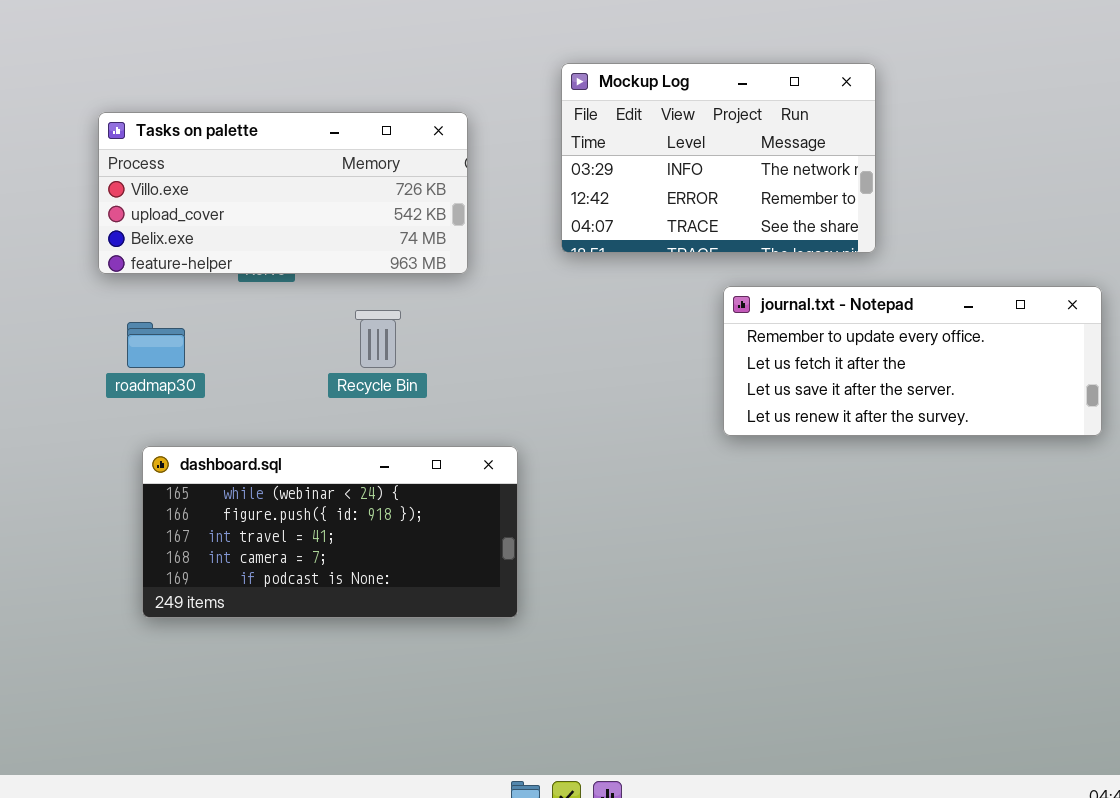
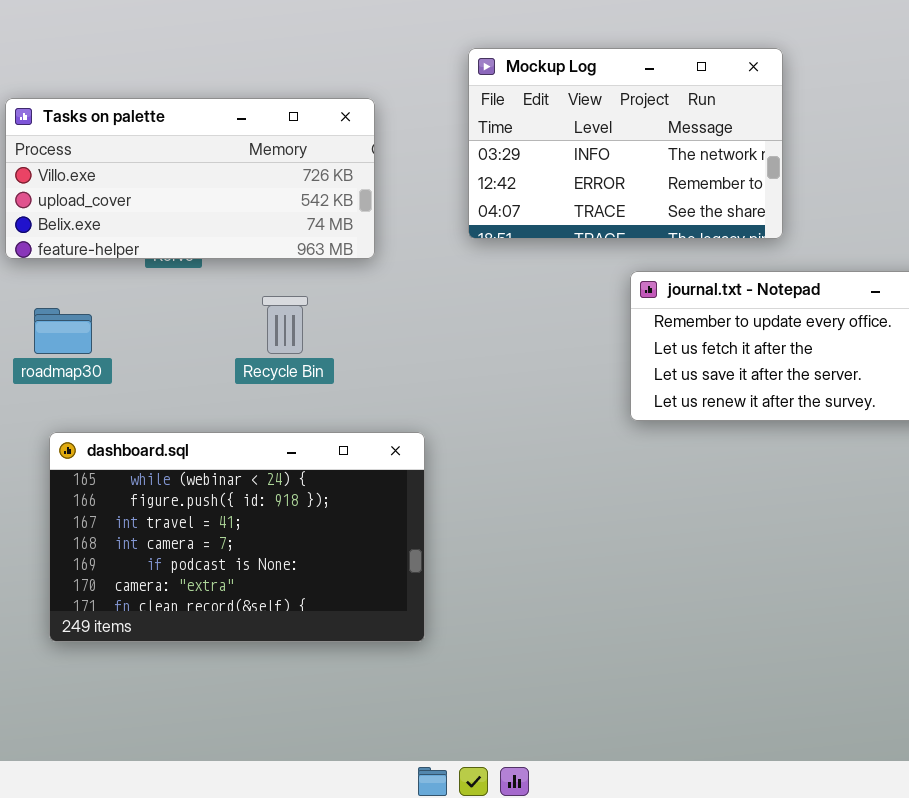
dashboard.sql: [142,446,518,618] -> [49,432,425,642], resized

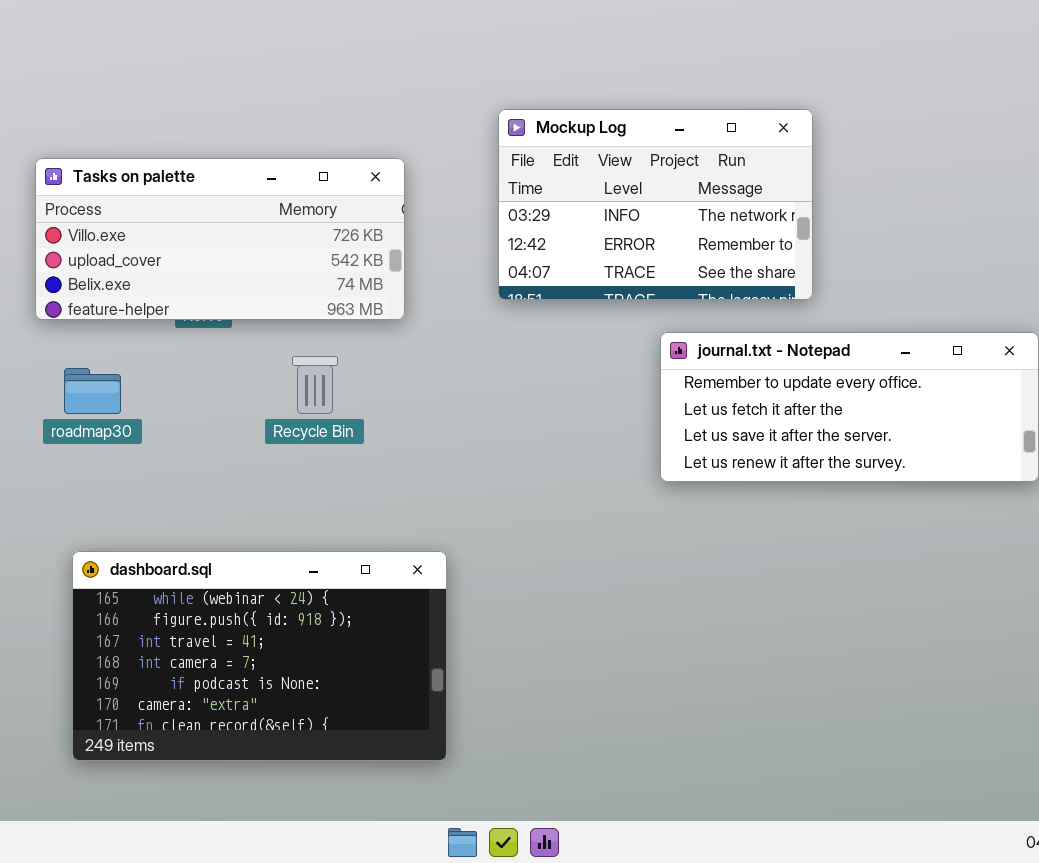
dashboard.sql: [49,432,425,642] -> [72,551,447,761], moved

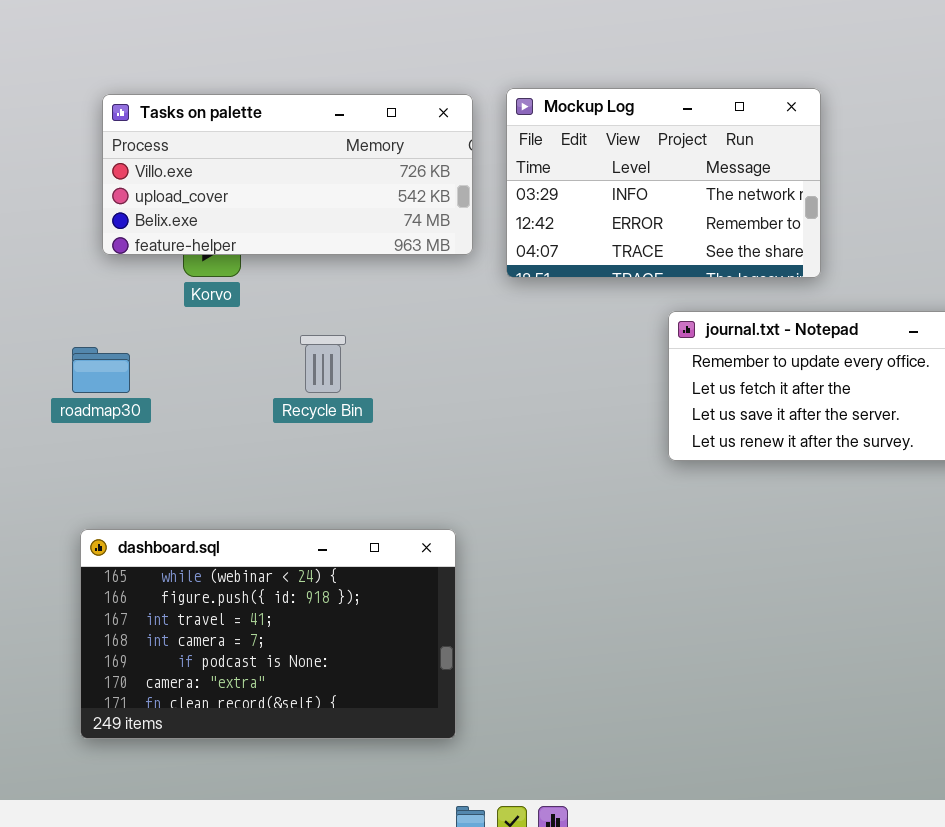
Tasks on palette: [35,158,405,320] -> [102,94,473,255], moved

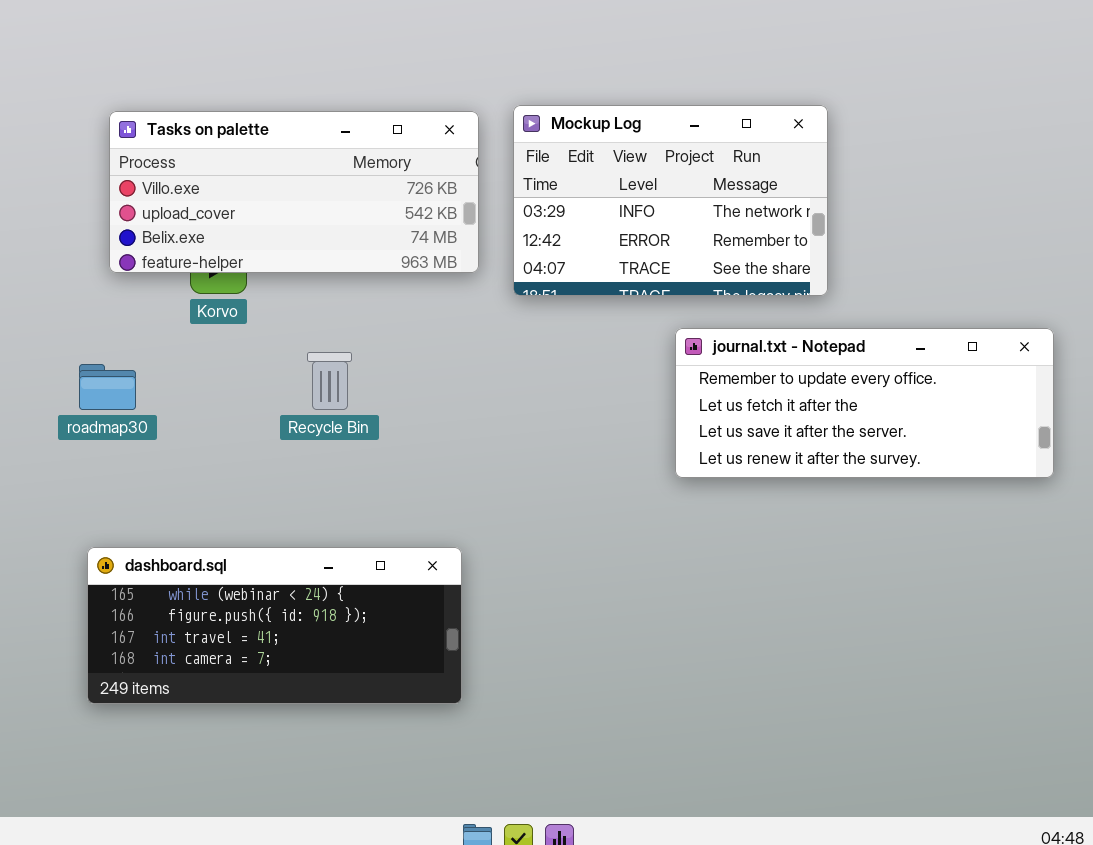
dashboard.sql: [80,529,456,739] -> [87,547,462,704], resized

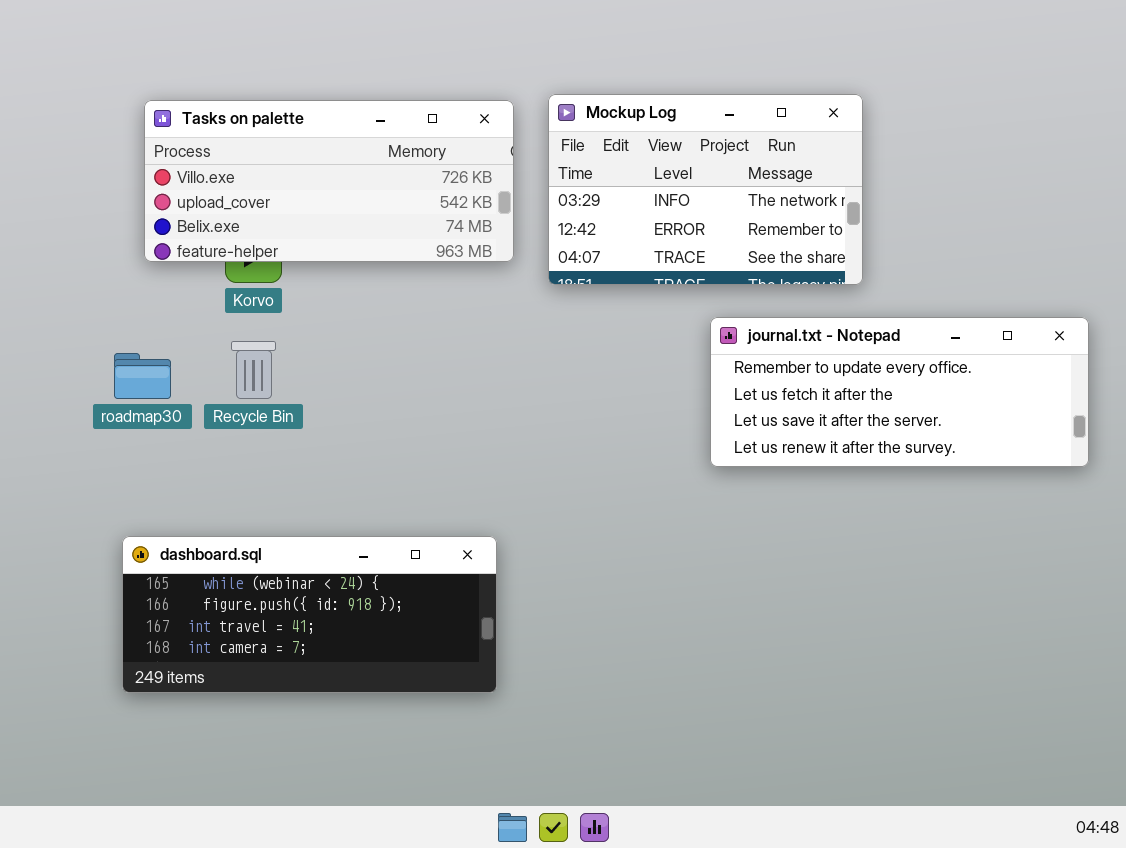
Recycle Bin: [307,352,352,410] -> [231,341,276,399], moved

